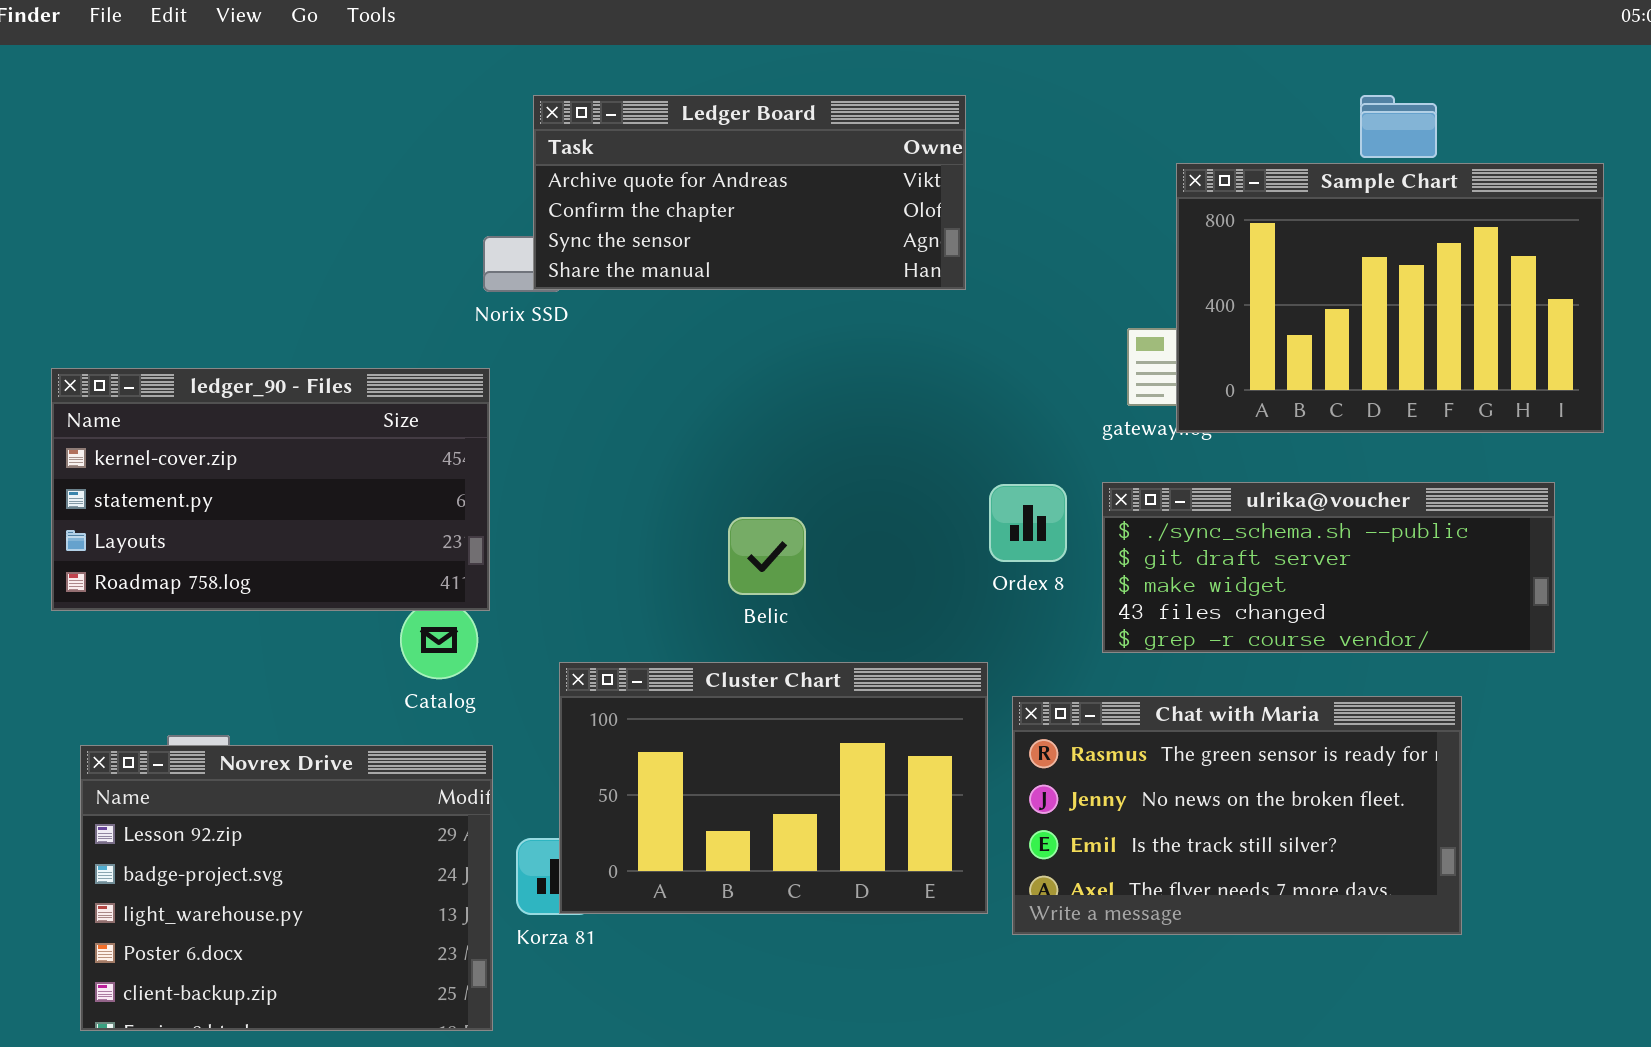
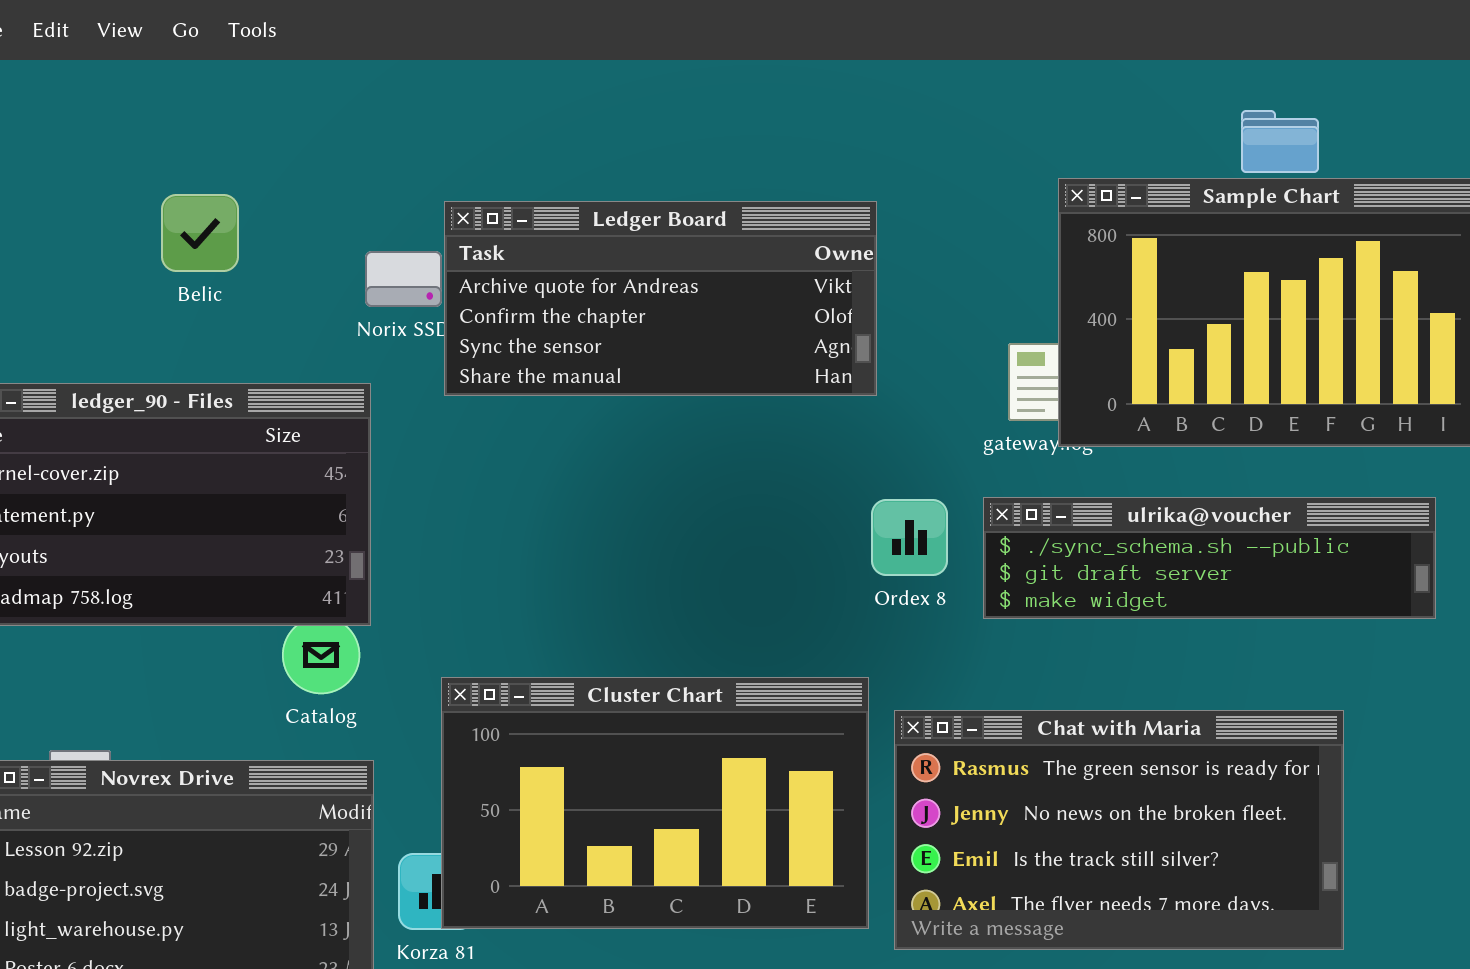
Ledger Board: [533,95,966,290] -> [444,201,877,396], moved
ulrika@voucher: [1102,482,1555,653] -> [983,497,1436,619], resized
Belic: [728,517,806,595] -> [161,194,239,272], moved

